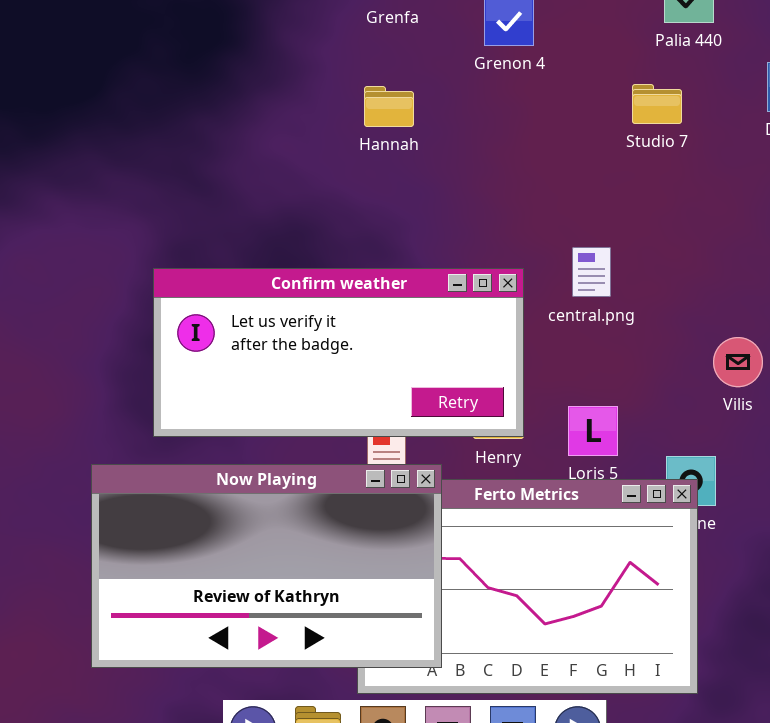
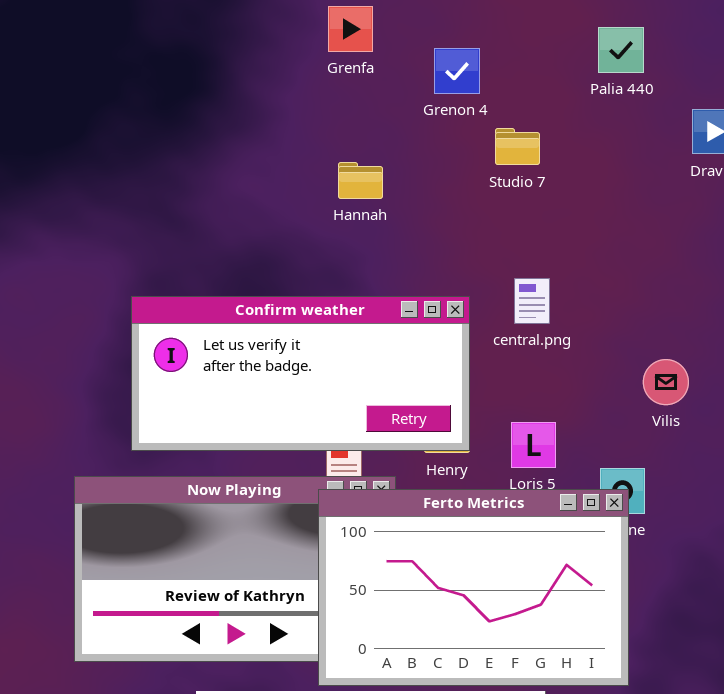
Studio 7: [632,84,682,124] -> [495,128,540,165], moved
Hannah: [364,86,414,127] -> [338,162,383,199], moved
Ferto Metrics: [357,479,698,694] -> [318,489,629,686], raised

